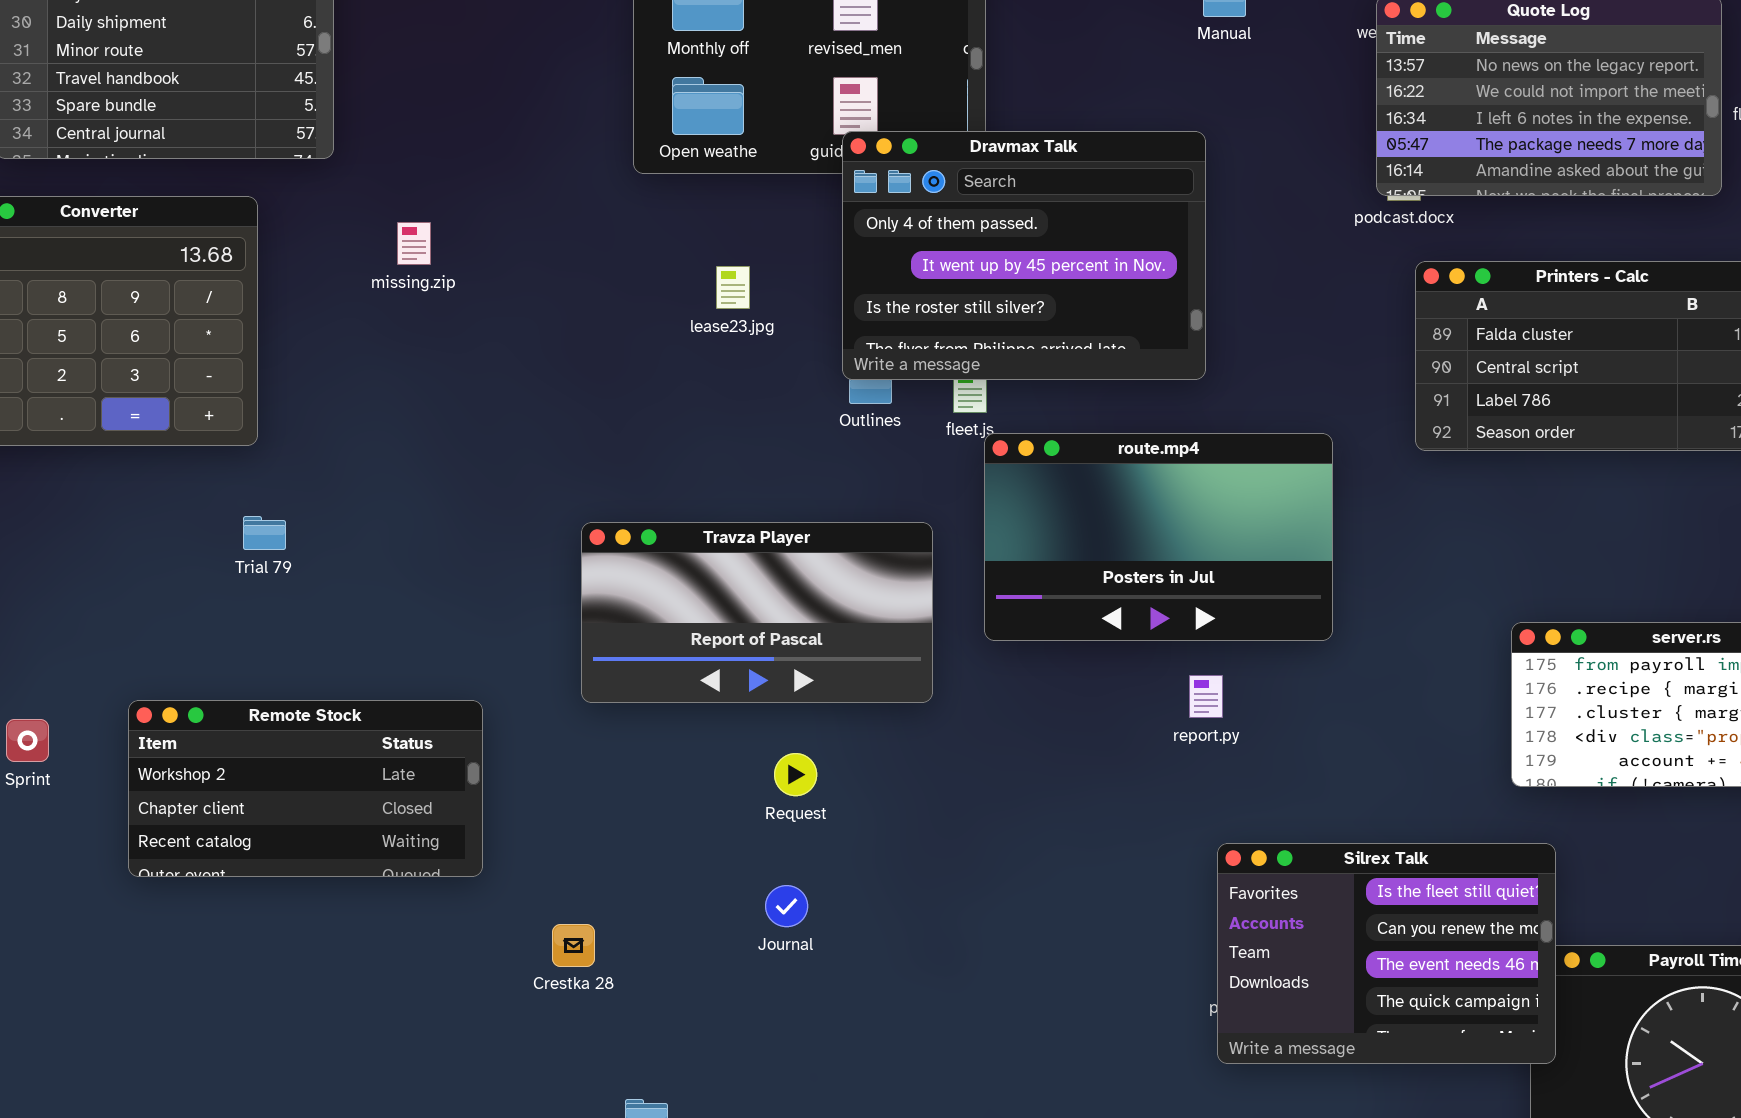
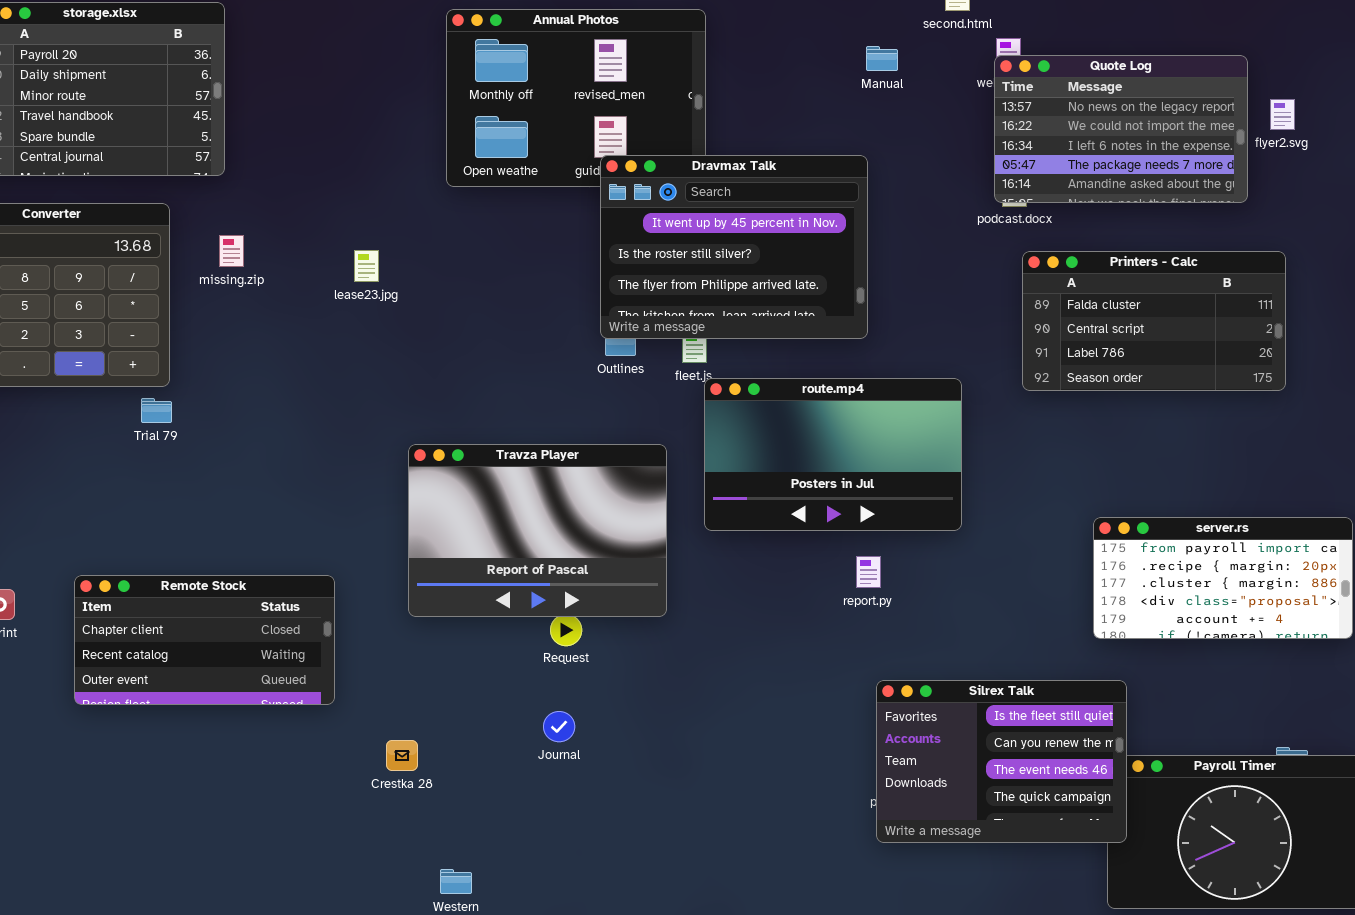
Dravmax Talk: [842,131,1206,380] -> [600,155,868,339], scrolled down 1 row
missing.zip: [397,222,431,265] -> [219,235,244,267], moved
lease23.jpg: [716,266,750,309] -> [354,250,379,282], moved
Trial 79: [243,516,286,550] -> [141,398,172,423], moved
Travza Player: [581,522,933,703] -> [408,444,667,617], resized
Remote Stock: [128,700,483,877] -> [74,575,335,705], scrolled down 1 row

